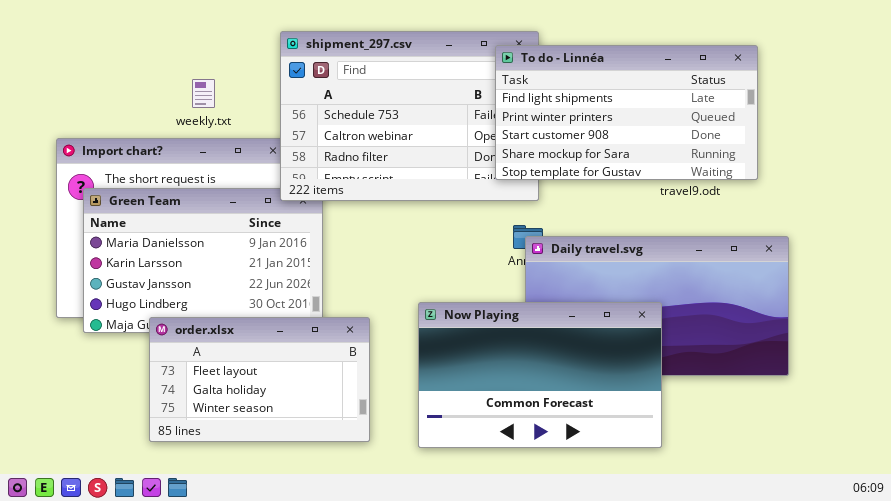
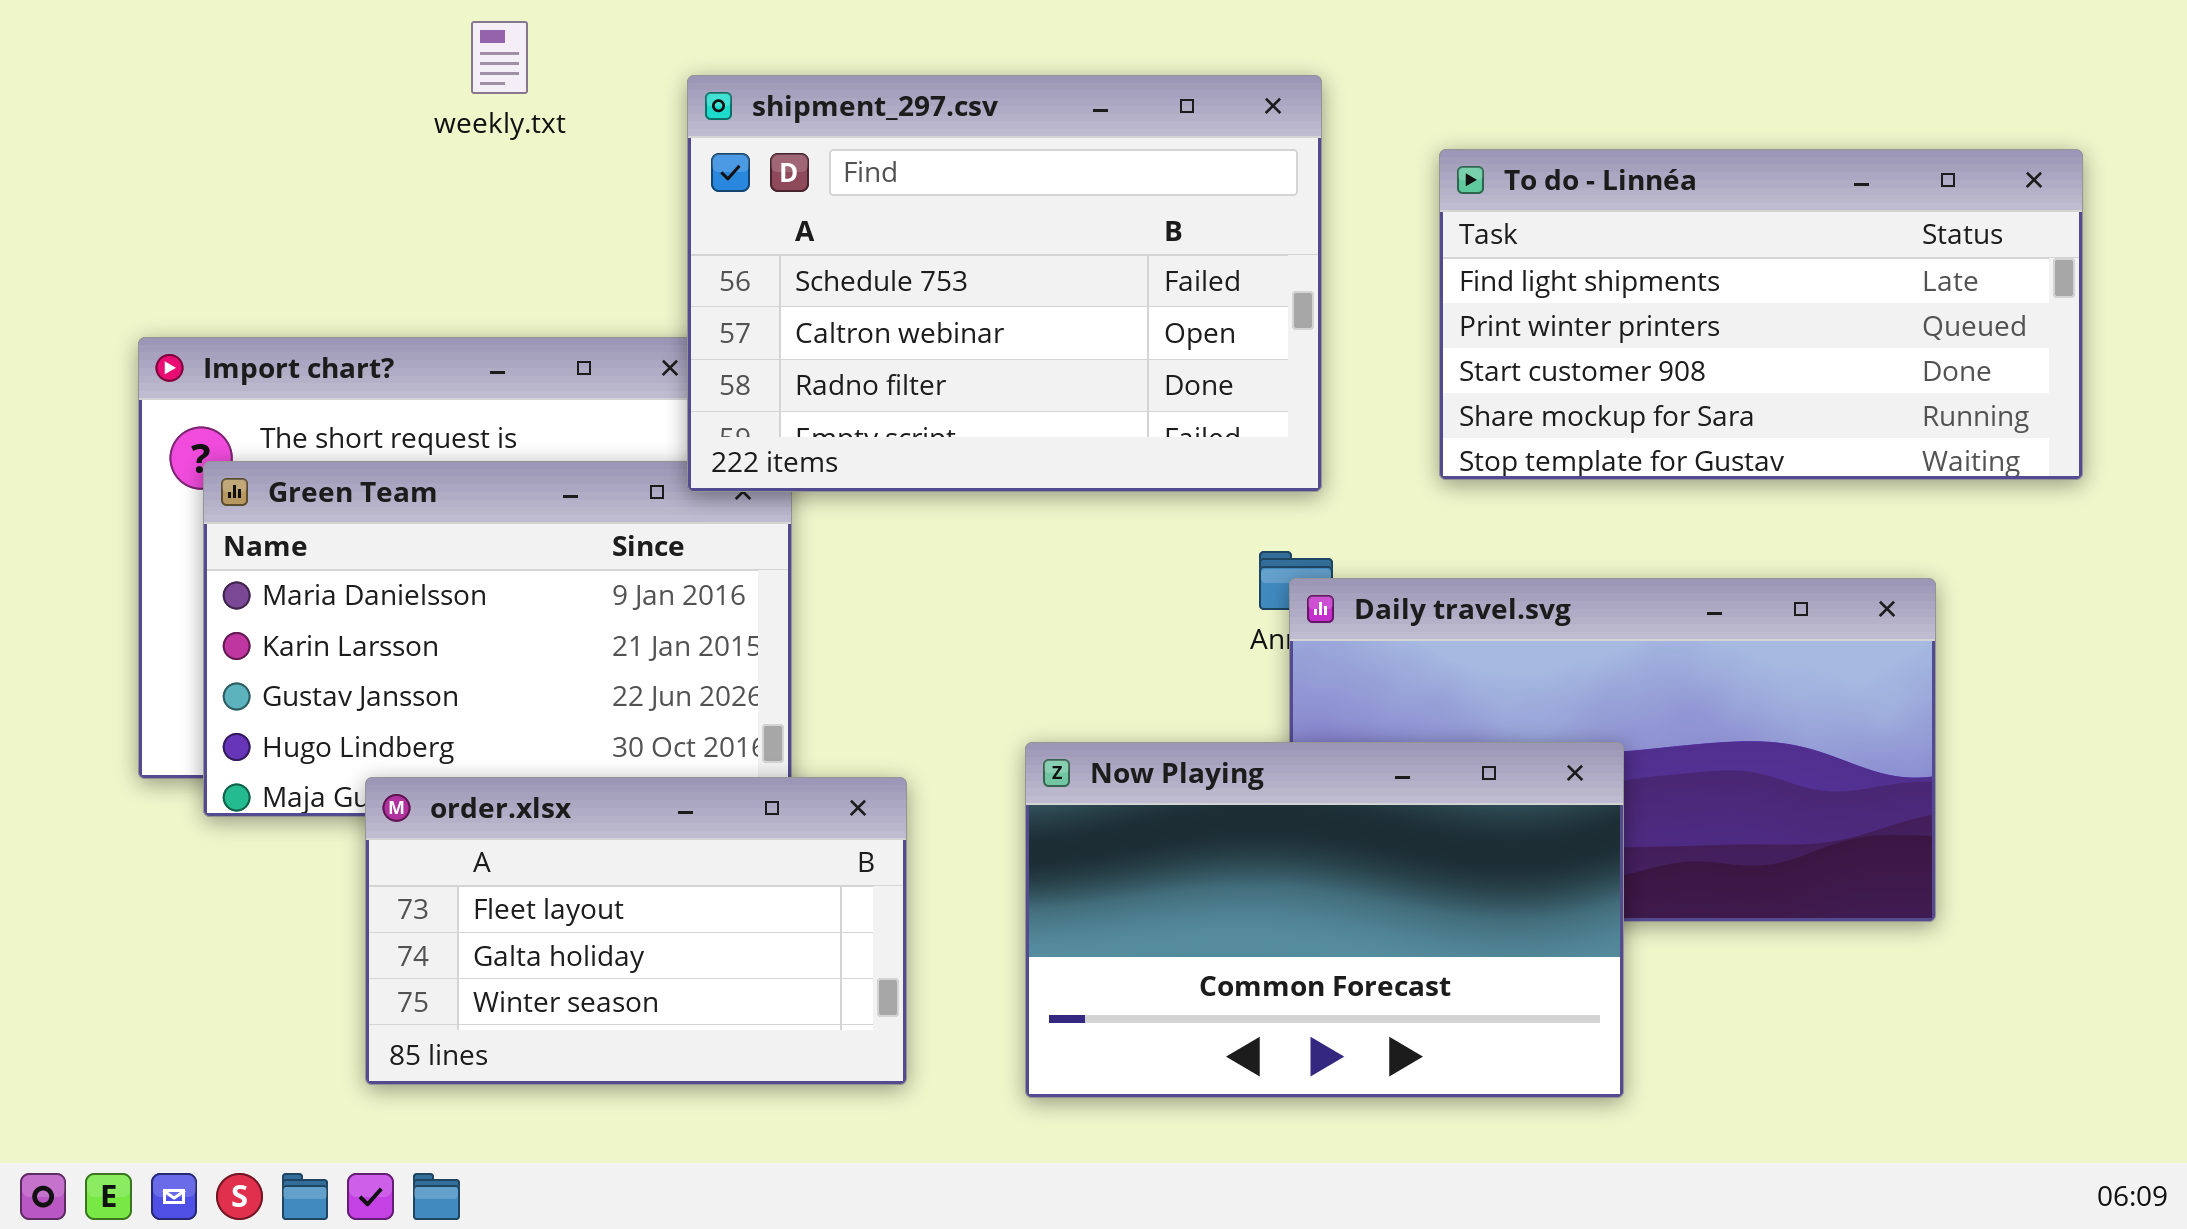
To do - Linnéa: [495,45,758,180] -> [1439,149,2083,480], moved
weekly.txt: [192,79,215,108] -> [471,21,528,94], moved

